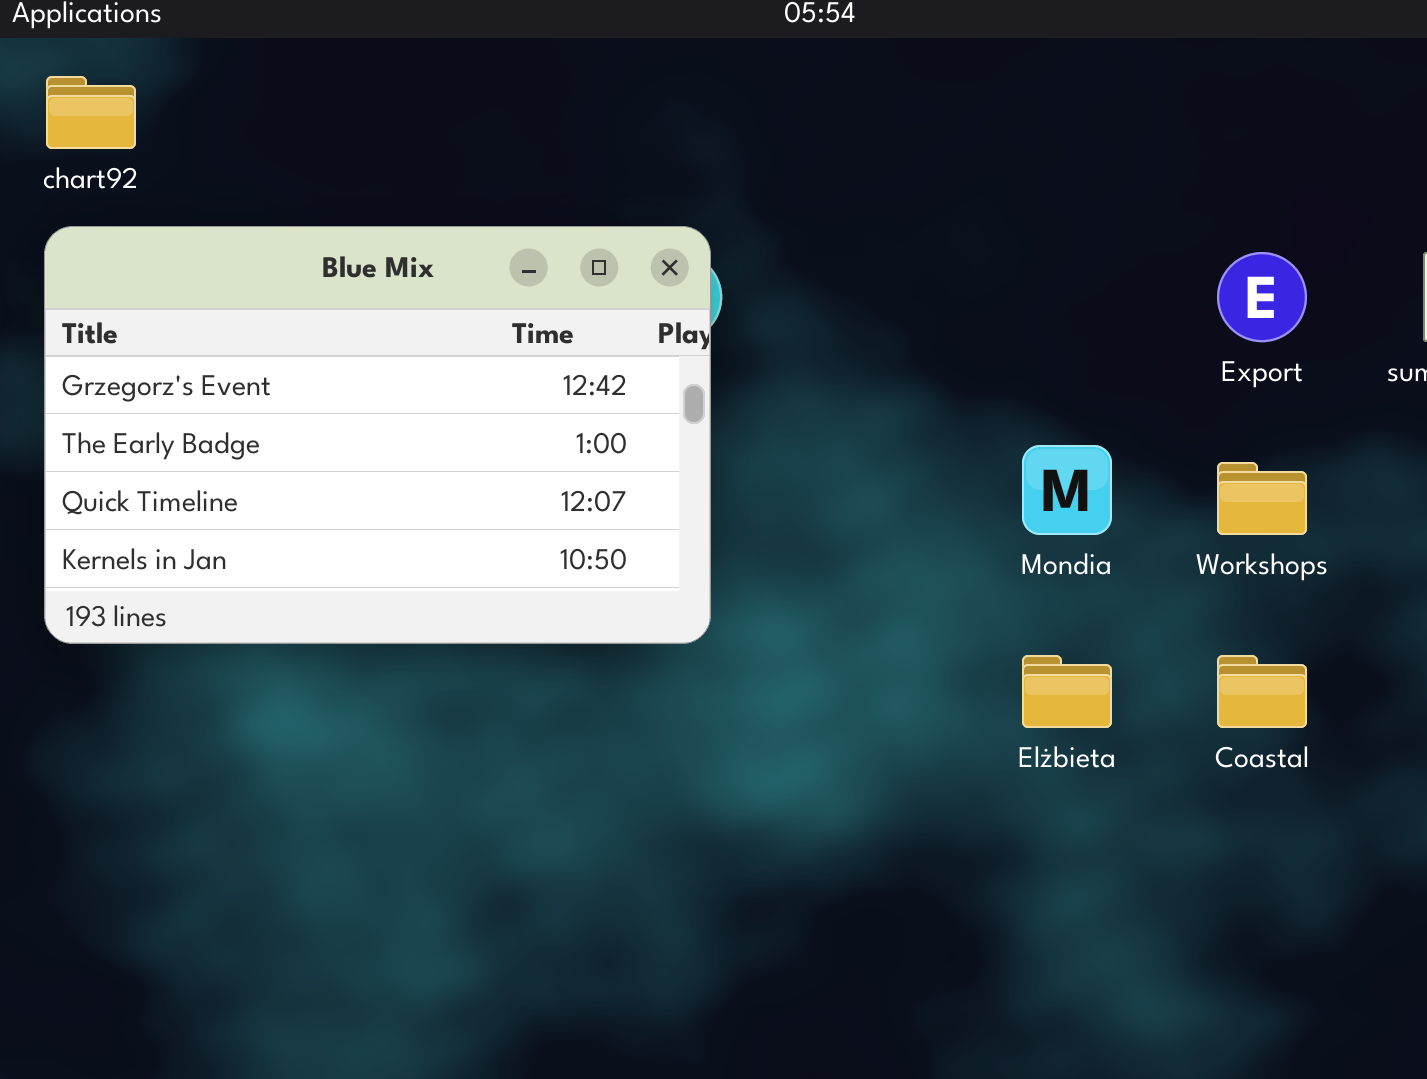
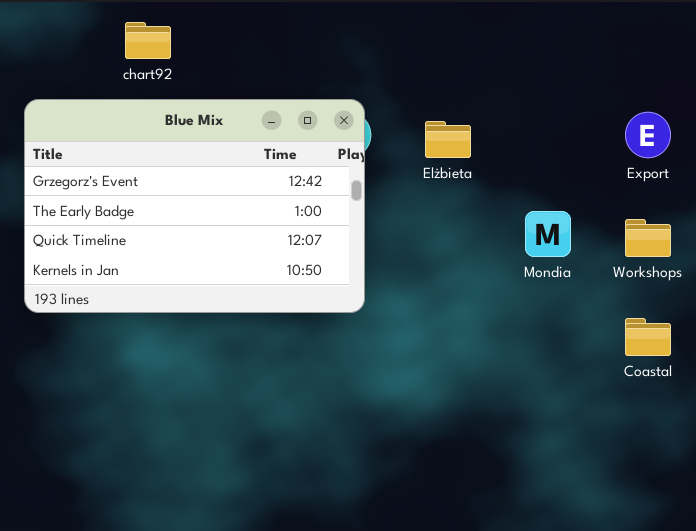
chart92: [46,76,136,149] -> [125,22,171,59], moved
Elżbieta: [1022,655,1112,728] -> [425,121,471,158], moved

